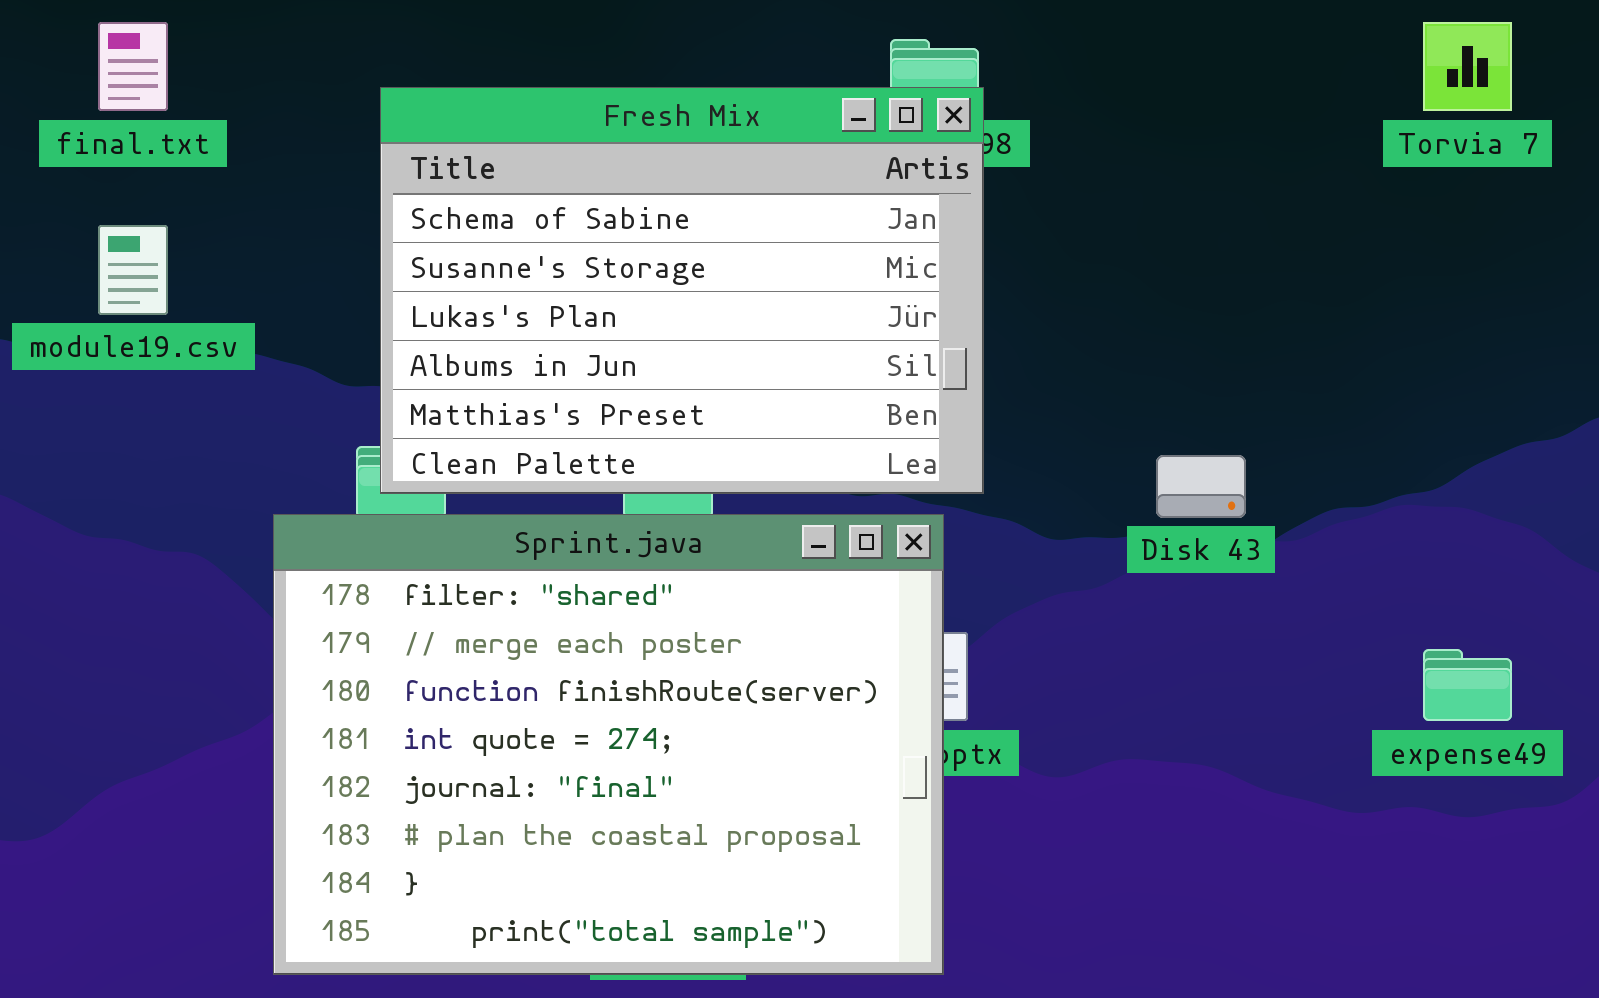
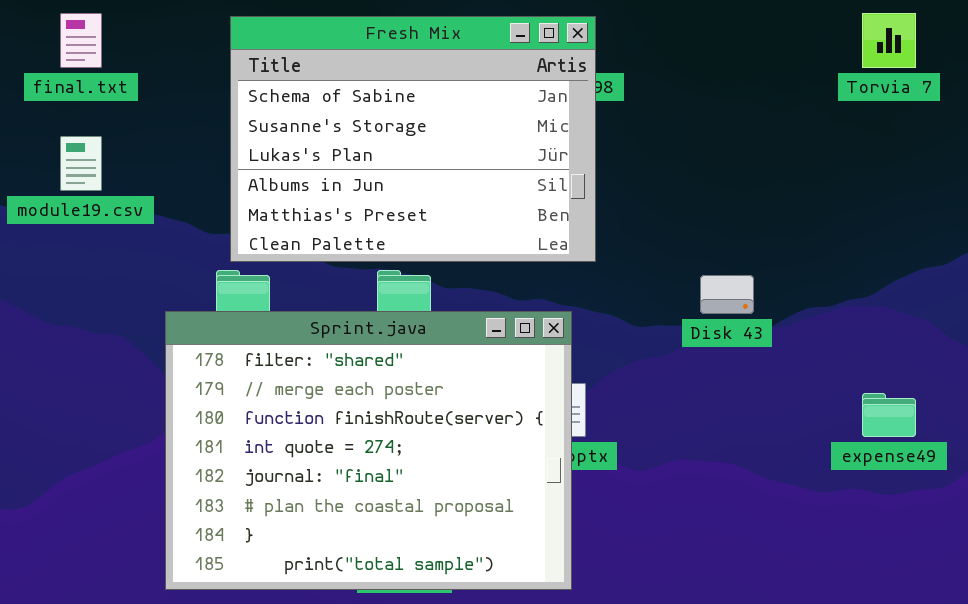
Fresh Mix: [380,87,984,494] -> [230,16,596,262], moved

